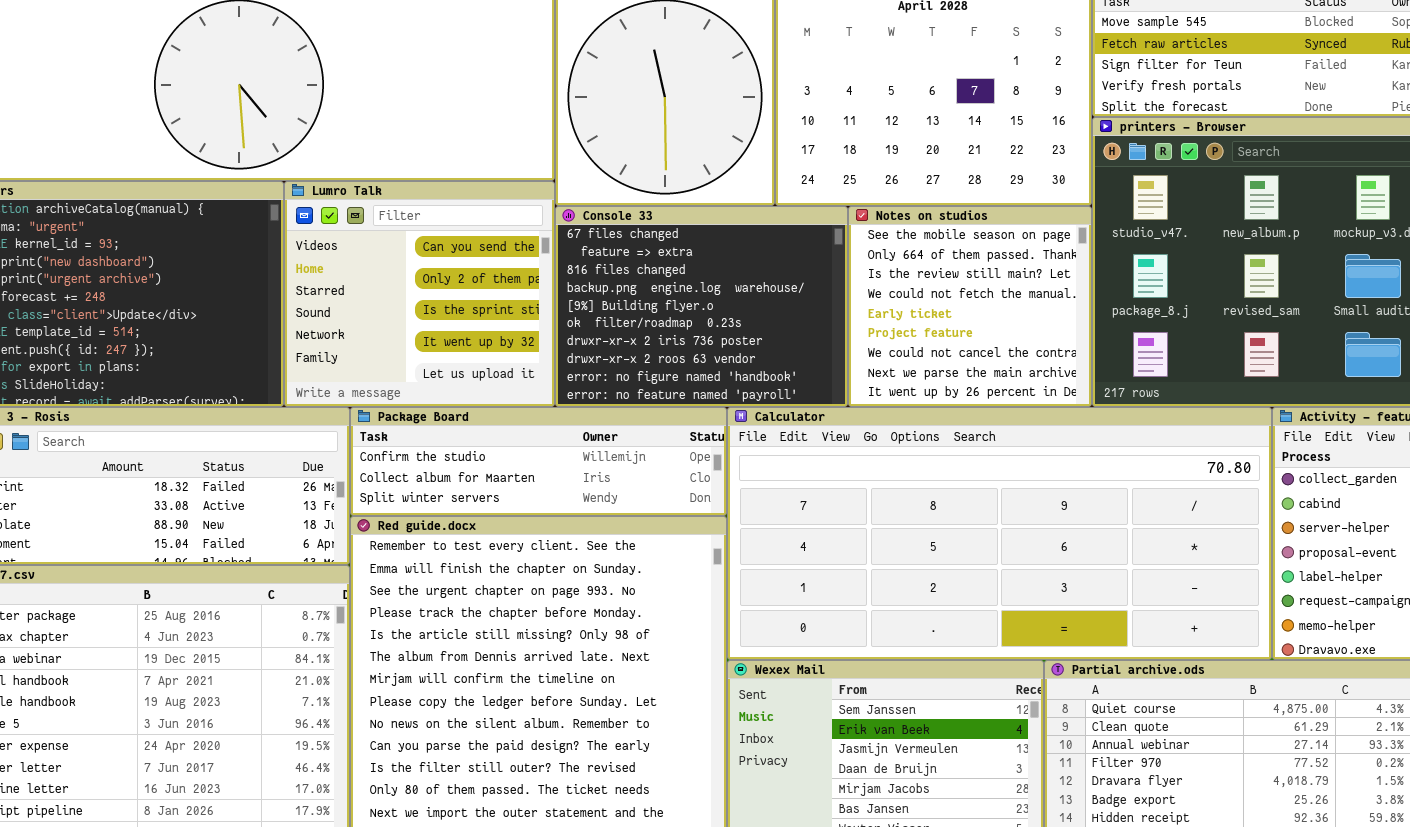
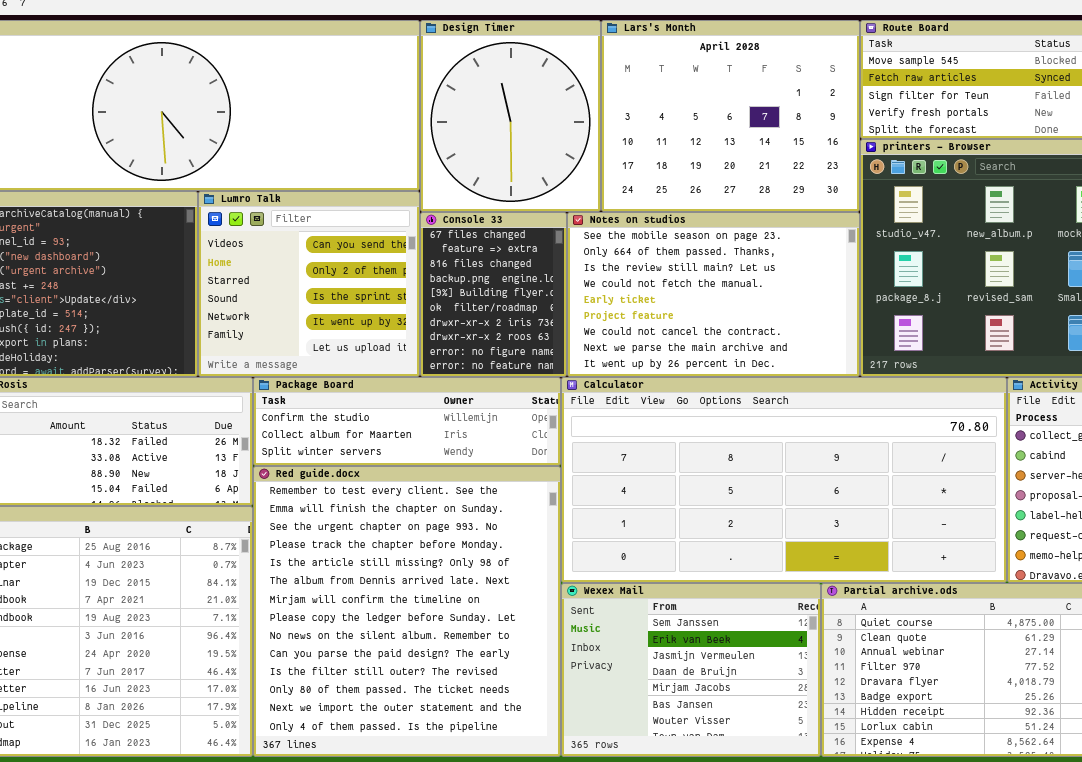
Console 33: [555,206,848,407] -> [420,212,567,377], resized
Notes on studios: [848,206,1092,407] -> [567,212,860,377], resized

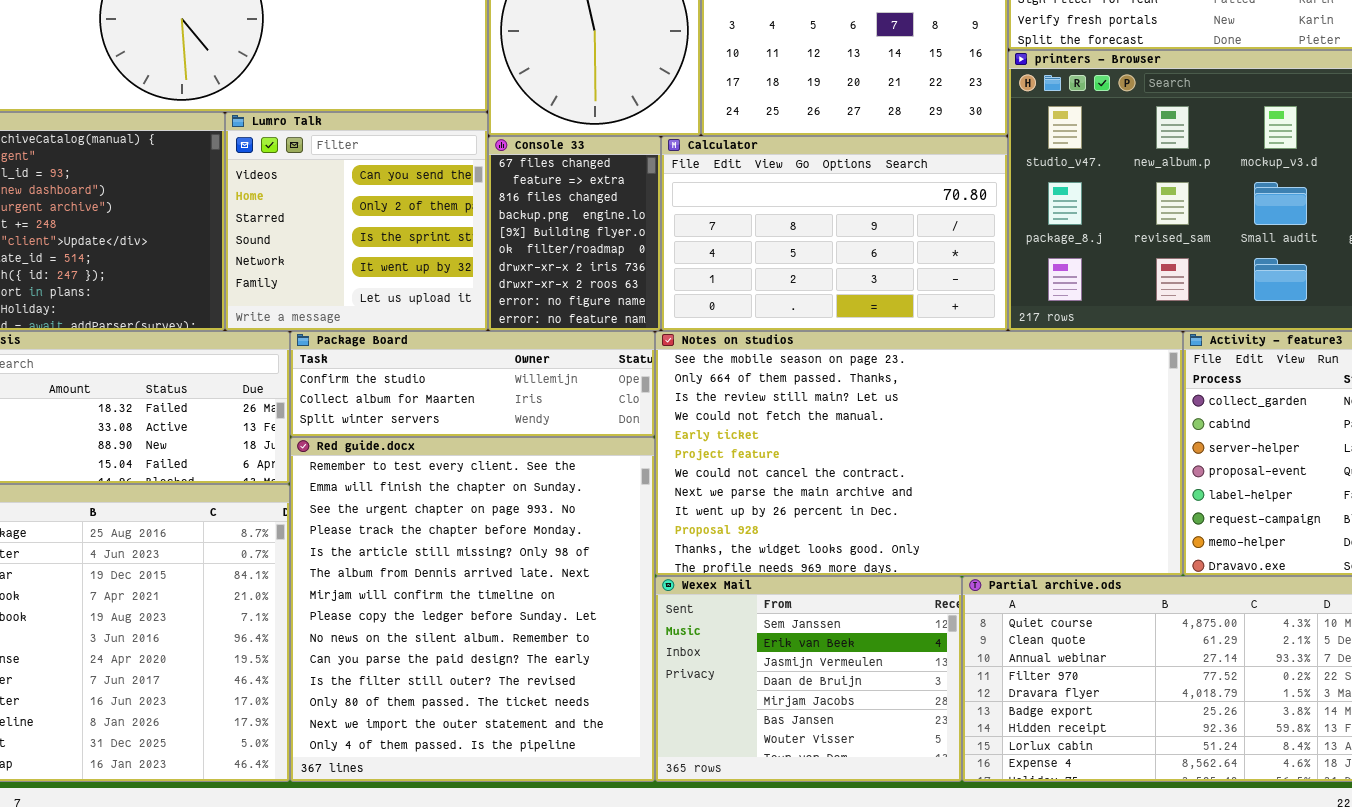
Notes on studios: [567,212,860,377] -> [655,331,1183,576], moved, resized
Calculator: [561,377,1007,583] -> [661,136,1008,331], moved, resized

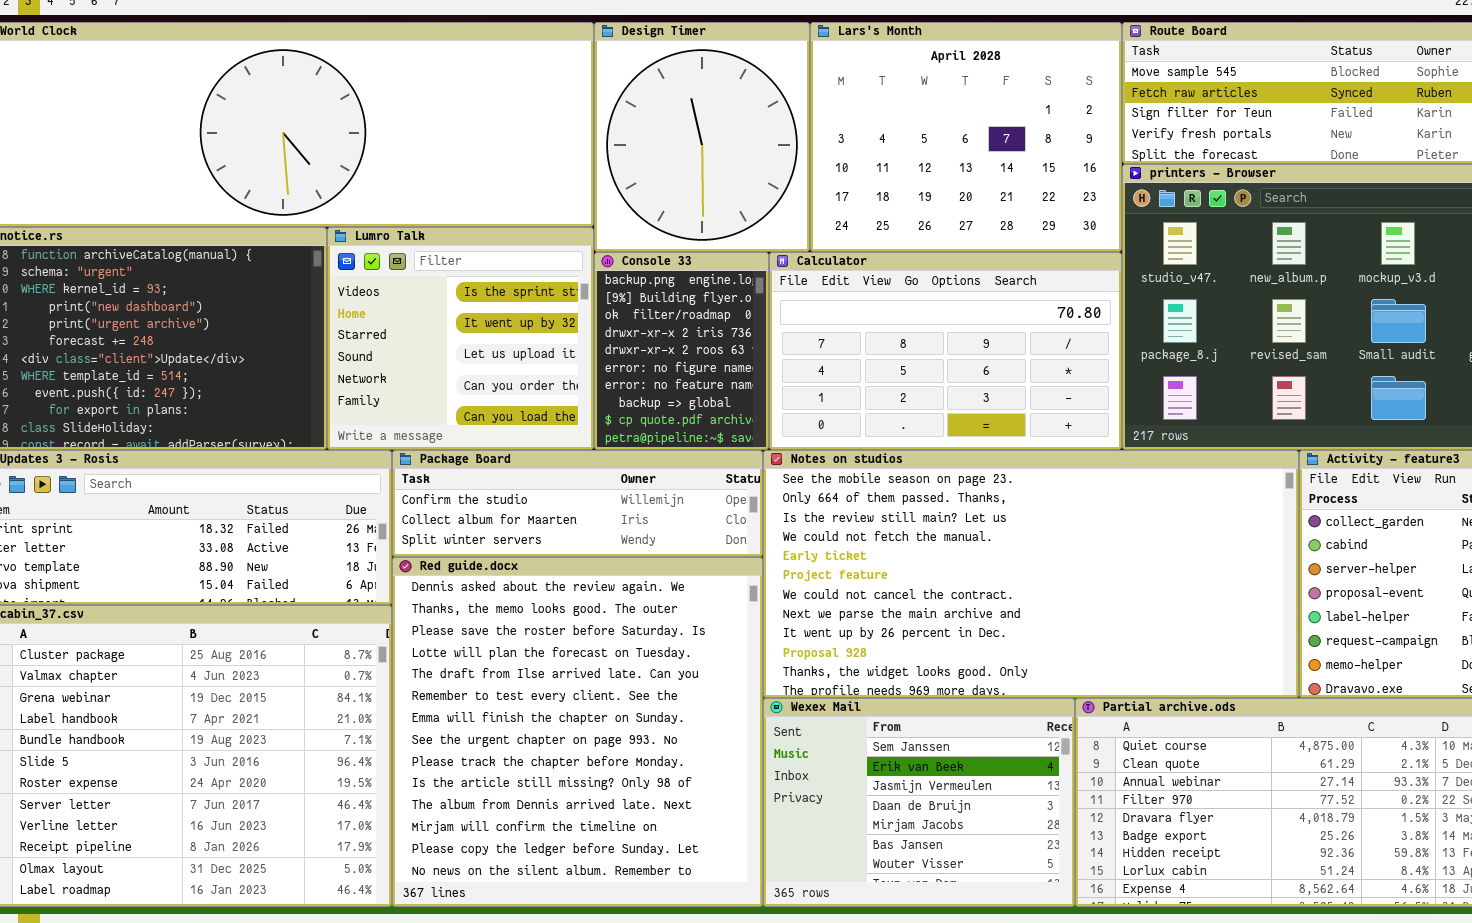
Lumro Talk: [225,112,488,331] -> [327,227,594,450], scrolled down 2 rows
Console 33: [488,136,661,331] -> [594,252,769,450], scrolled down 3 rows
Red guide.docx: [290,437,655,782] -> [392,557,763,907], scrolled up 5 rows

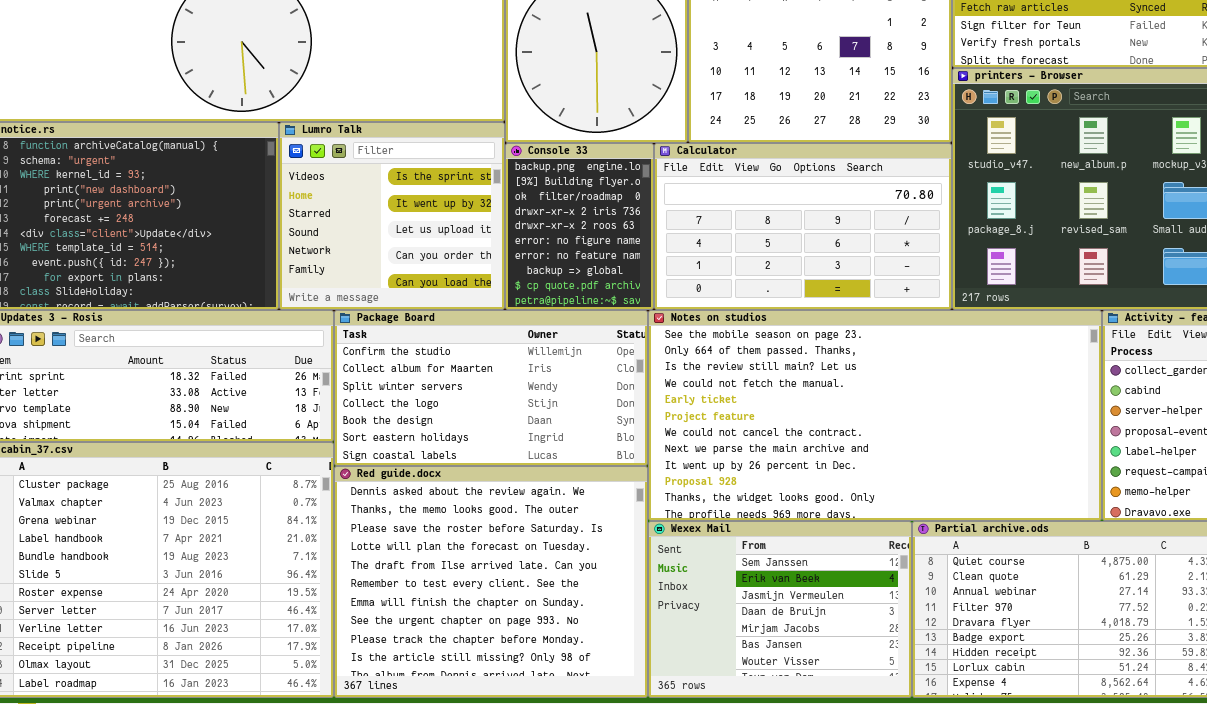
Package Board: [392,450,763,557] -> [334,310,648,466], resized
Red guide.docx: [392,557,763,907] -> [334,466,648,698], resized

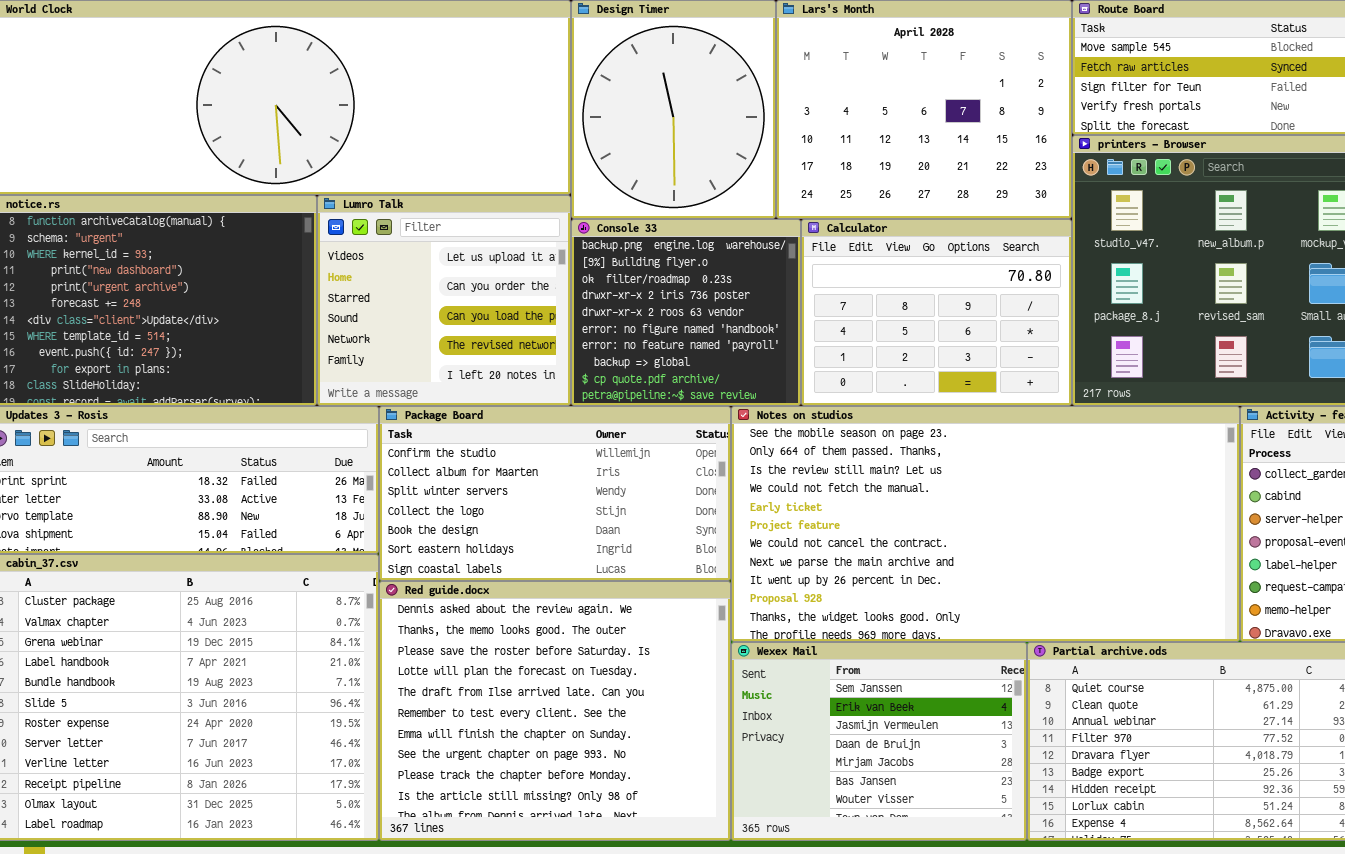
Lumro Talk: [279,122,505,310] -> [317,195,571,406], scrolled down 2 rows
Console 33: [505,143,654,310] -> [571,219,801,406], resized
Calculator: [654,143,952,310] -> [801,219,1072,406], resized

